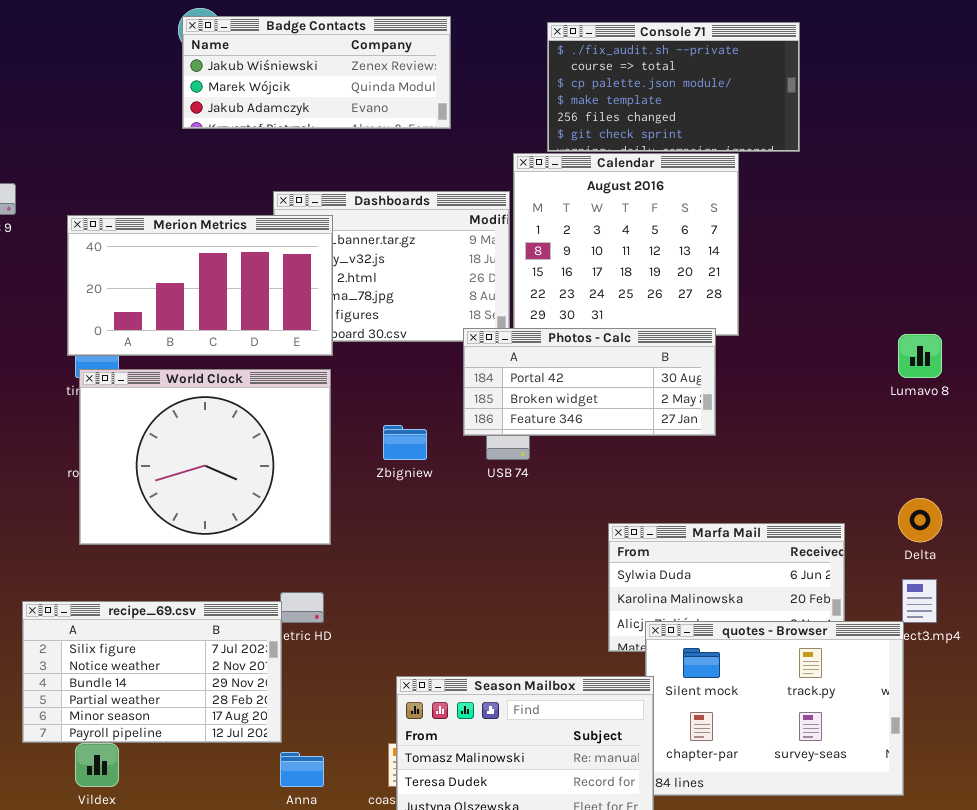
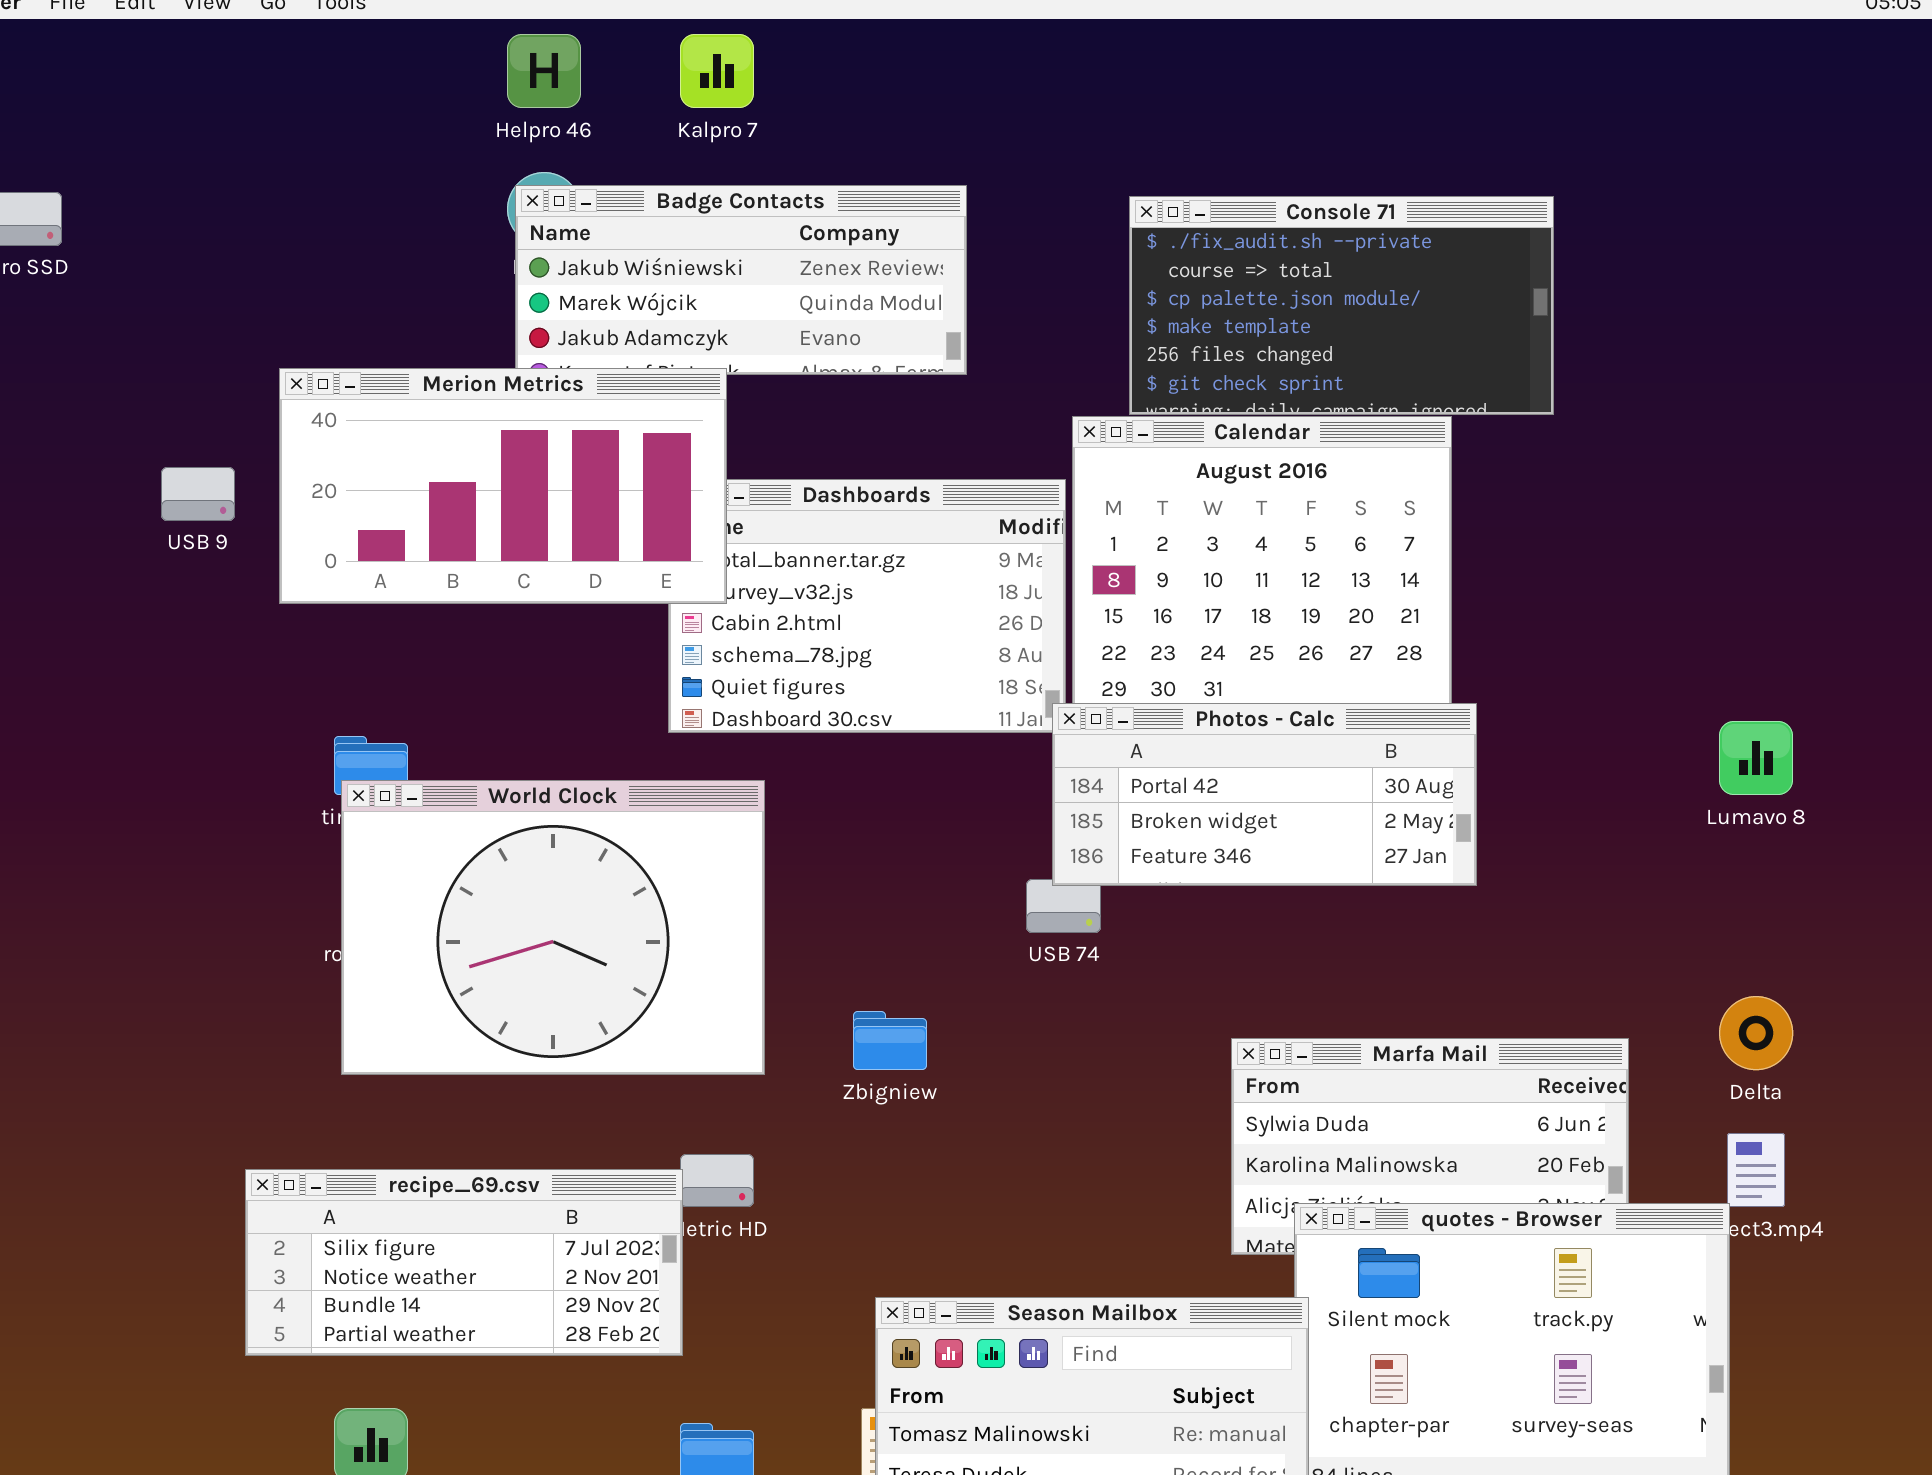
Merion Metrics: [67,215,333,356] -> [279,368,727,604], moved
Photos - Calc: [463,328,716,436] -> [1052,703,1477,886], moved
Zbigniew: [383,425,427,460] -> [853,1011,927,1070], moved
recipe_69.csv: [22,601,282,743] -> [245,1169,683,1356], resized

